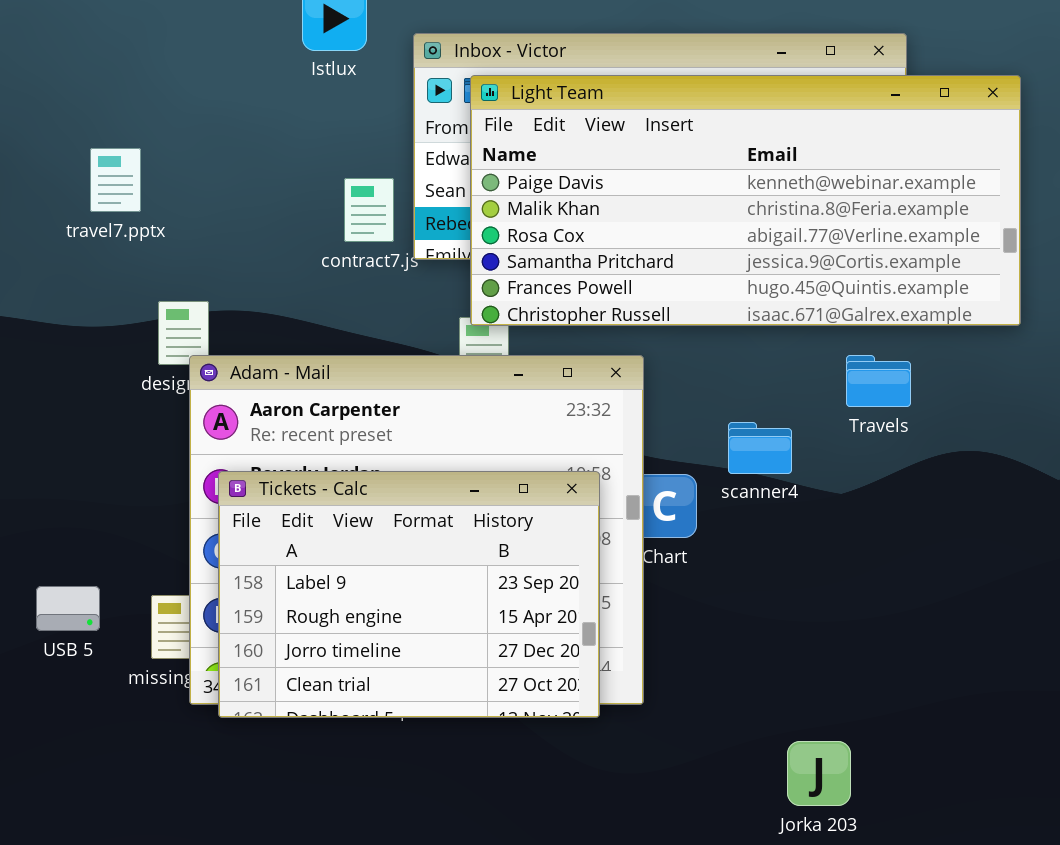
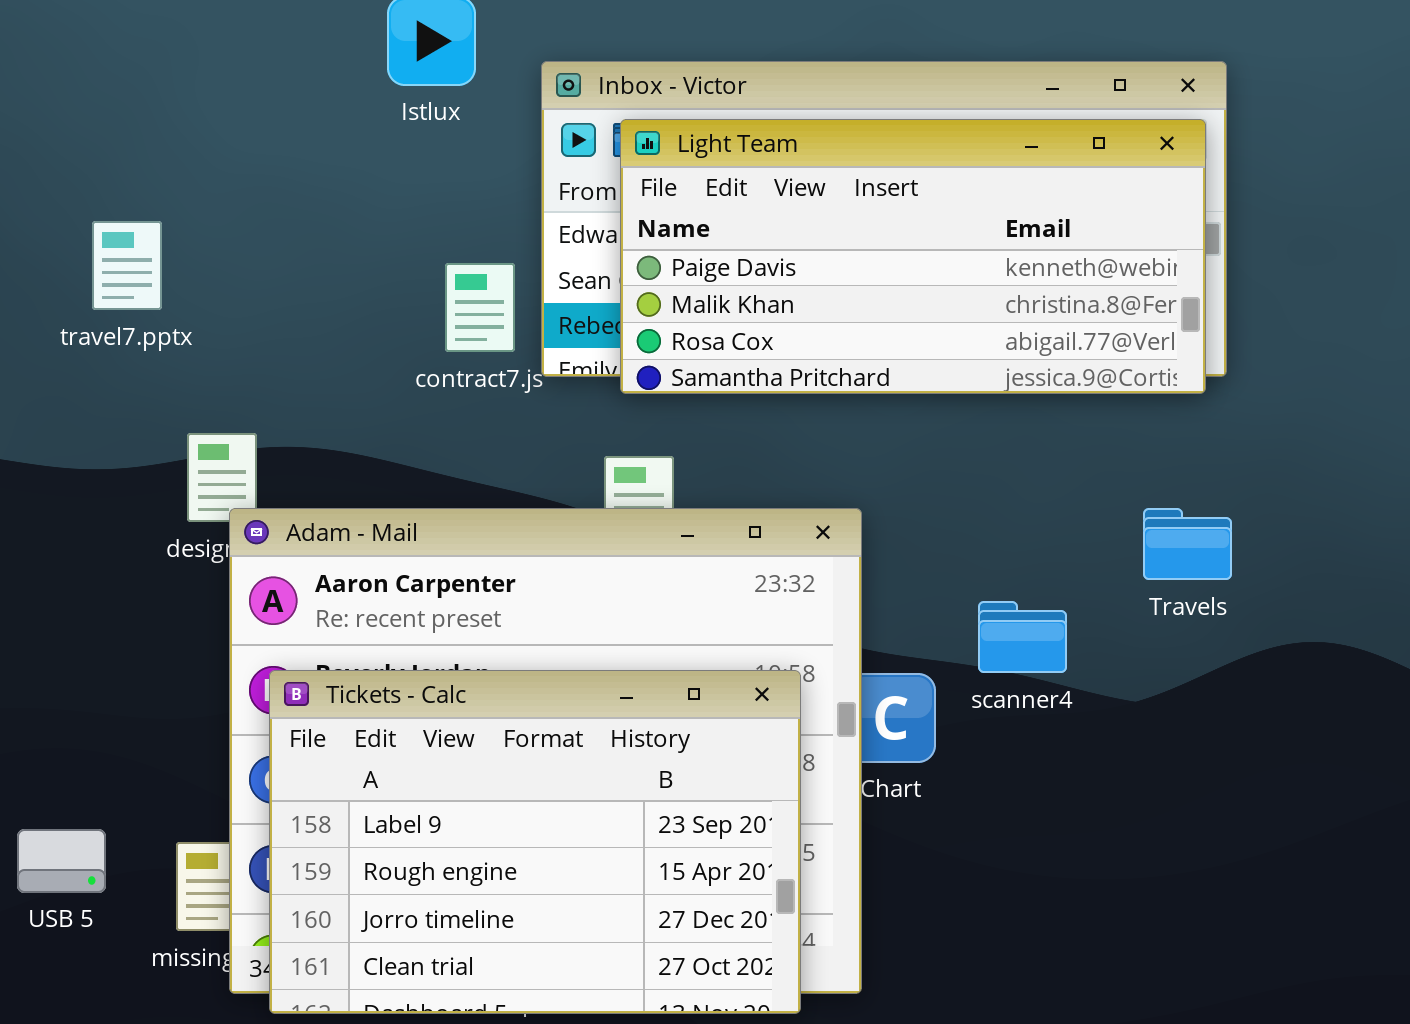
Light Team: [470,75,1021,326] -> [620,119,1206,394], resized

